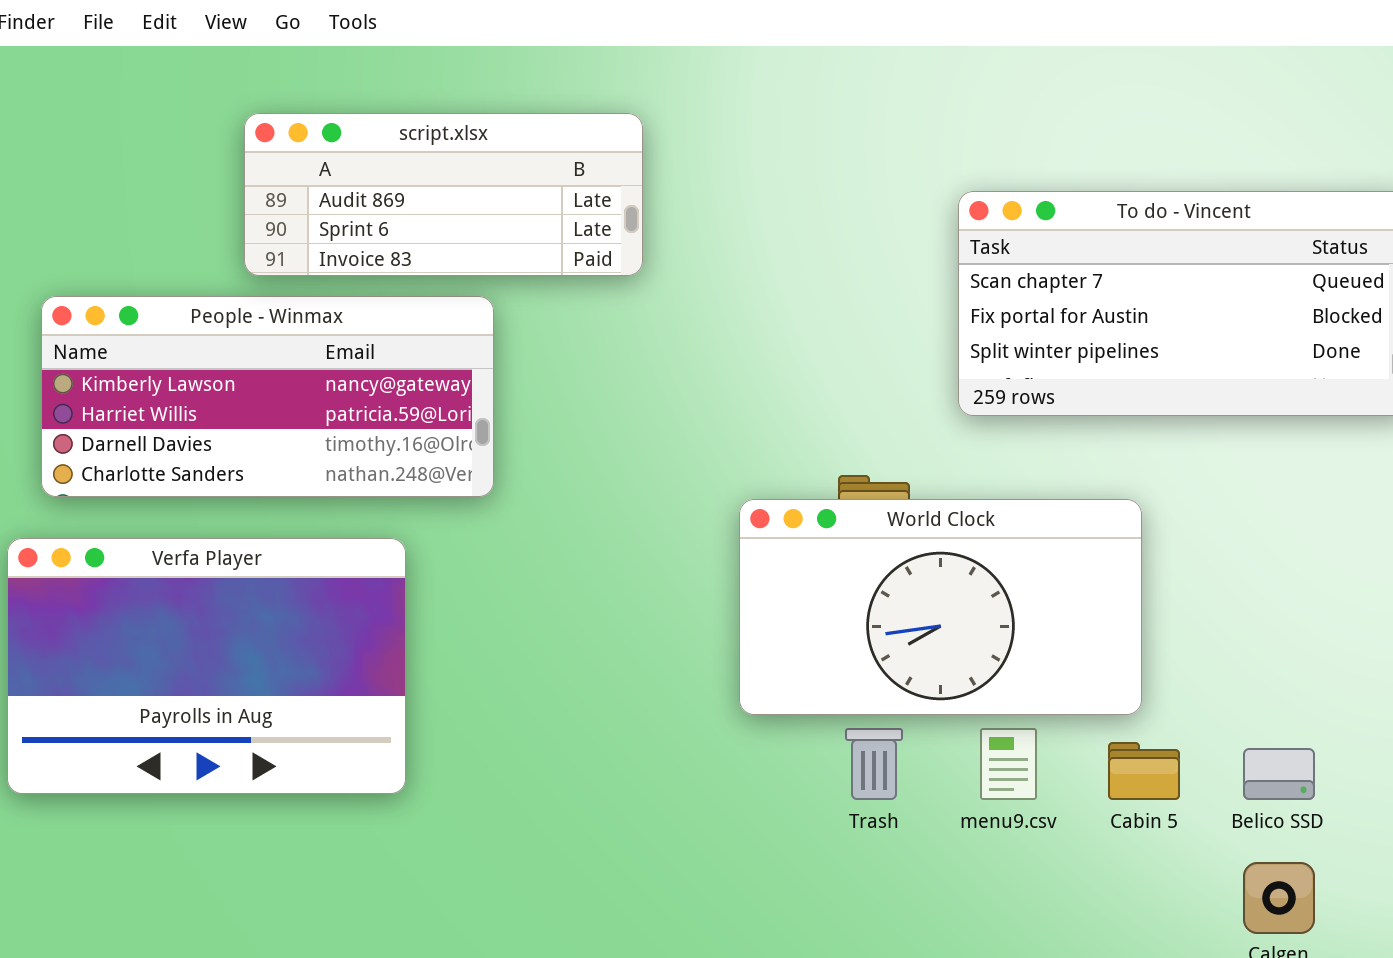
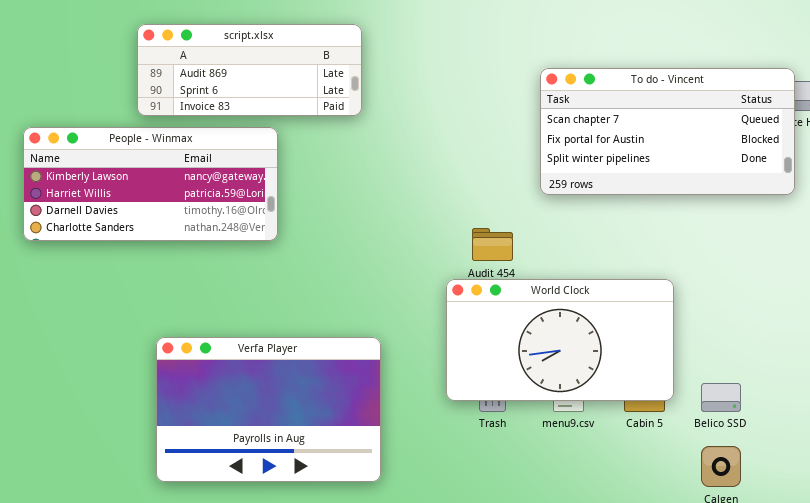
World Clock: [739,499,1142,715] -> [446,279,674,401], moved
Verfa Player: [7,538,406,794] -> [156,337,381,482], moved

